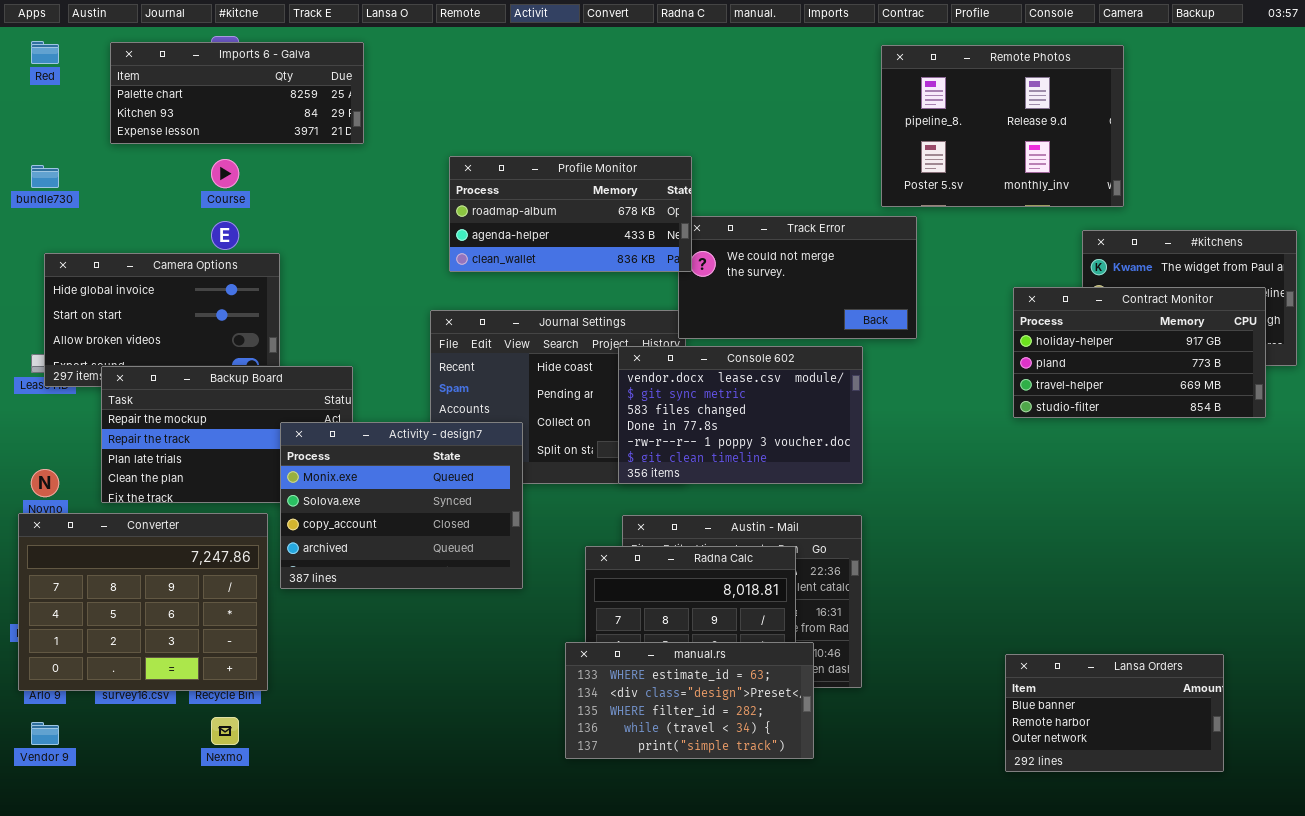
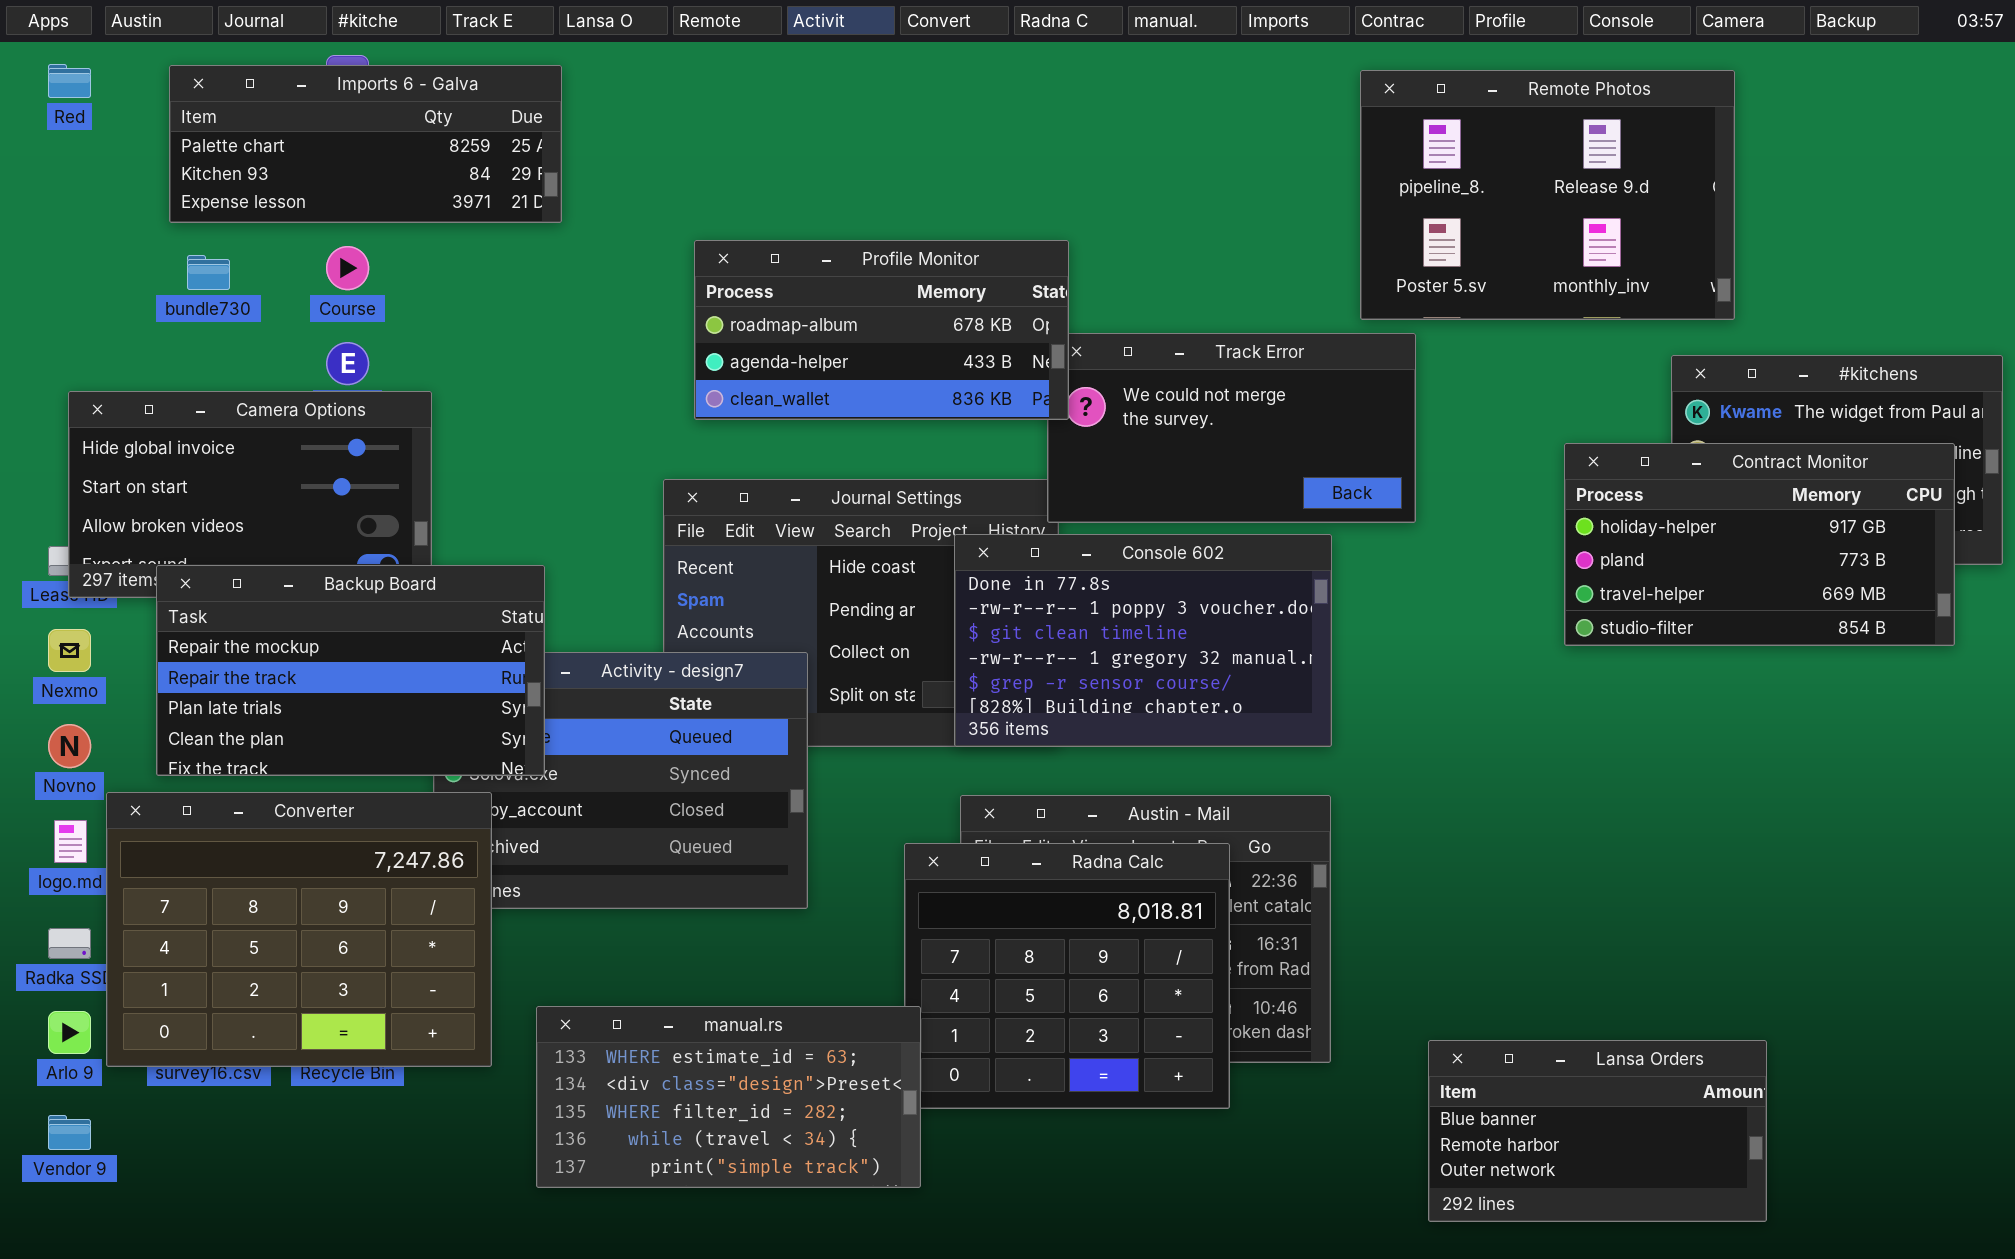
bundle730: [31,165,59,188] -> [187,255,230,290], moved
Console 602: [618,346,863,484] -> [954,534,1332,747], scrolled down 3 rows
Backup Board: [101,366,353,503] -> [156,565,545,776], raised
Converter: [18,513,268,691] -> [106,792,492,1067], moved
manual.rs: [565,642,814,759] -> [536,1006,921,1188], moved
Lansa Orders: [1005,654,1224,772] -> [1428,1040,1767,1222], moved
Nexmo: [211,717,239,745] -> [48,629,91,672], moved

